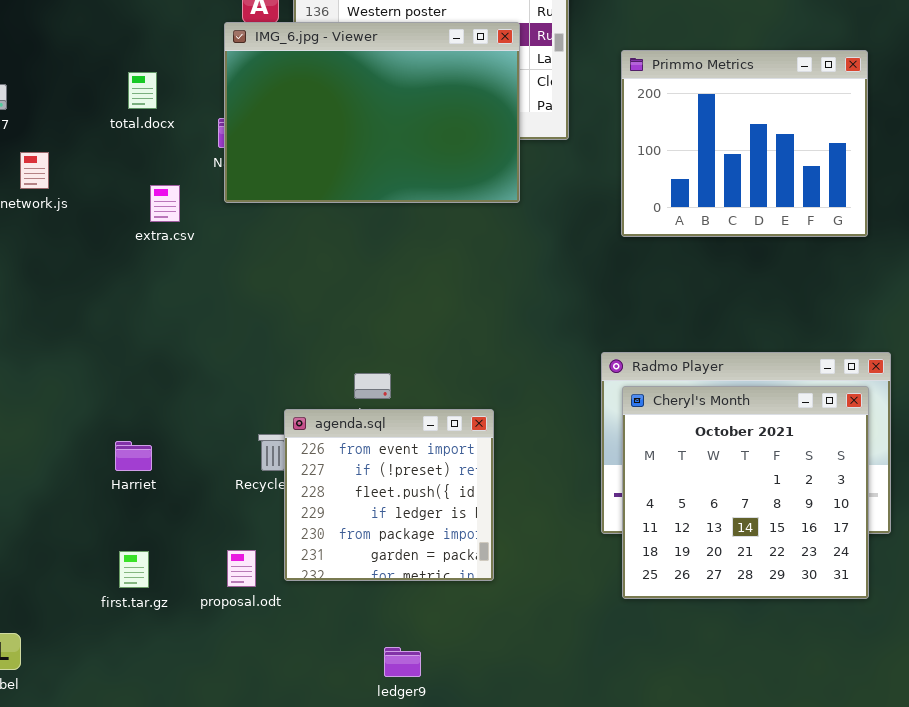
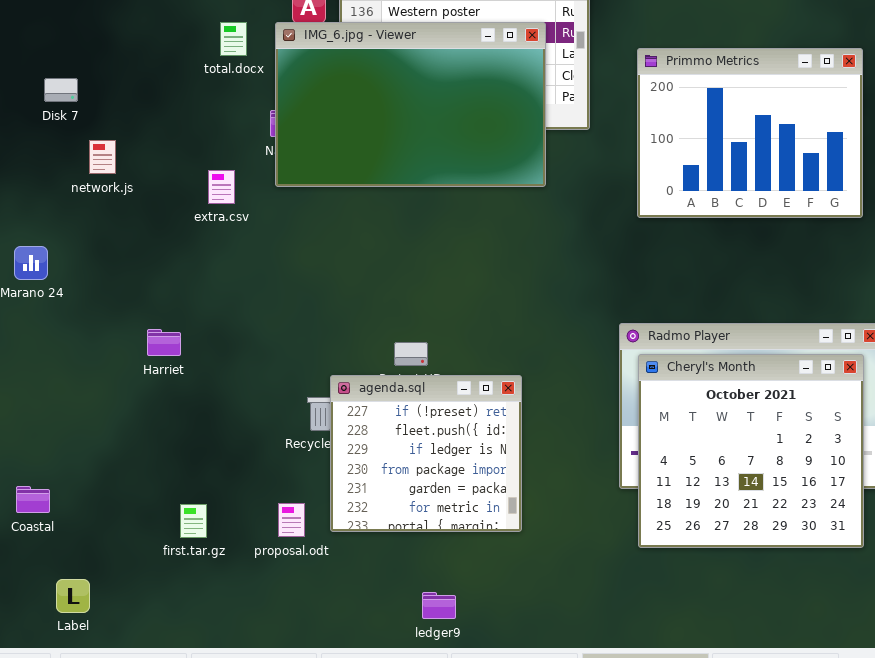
total.docx: [128,72,157,109] -> [220,22,247,56], moved
agenda.sql: [284,409,494,581] -> [330,375,522,532], scrolled down 1 row
Harriet: [115,441,152,471] -> [147,329,181,356], moved

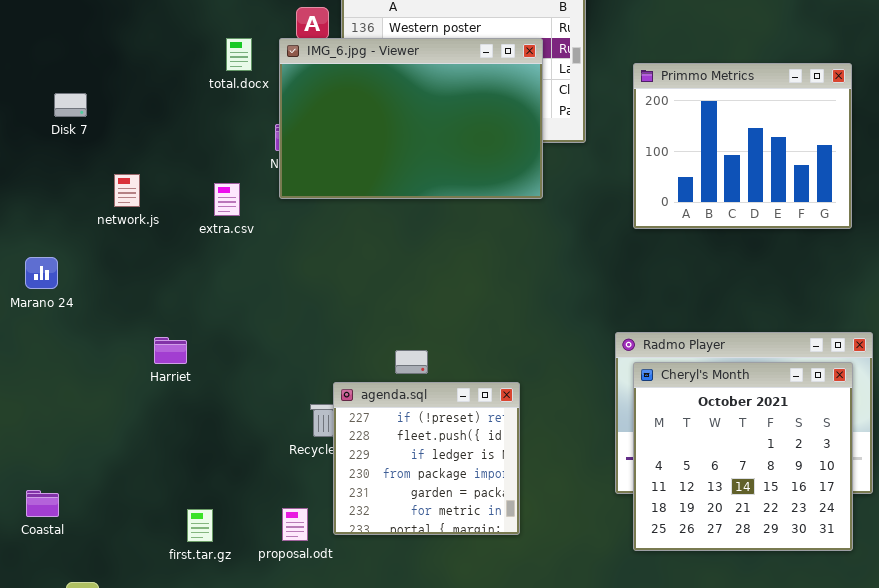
network.js: [89,140,116,174] -> [114,174,140,207], moved

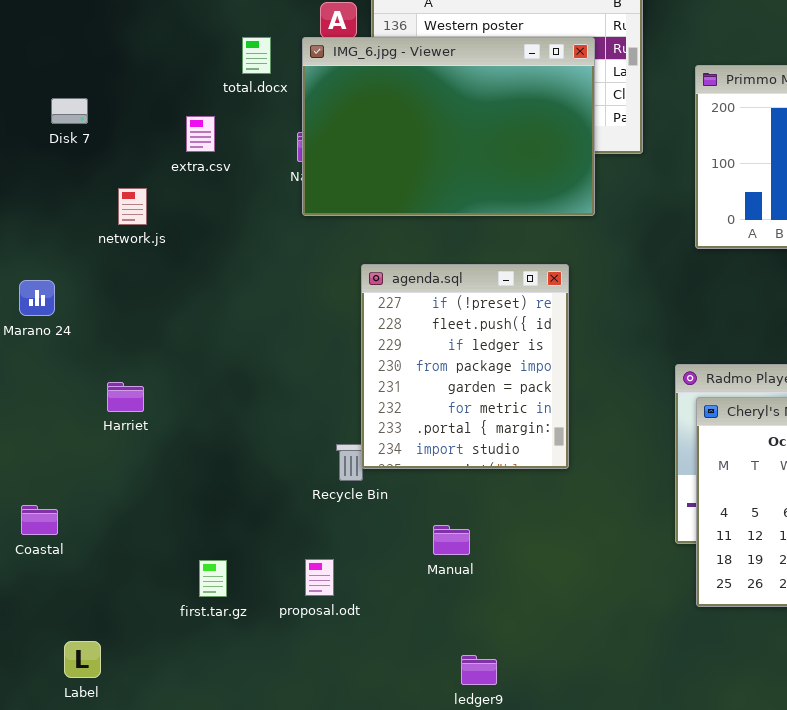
extra.csv: [214,183,240,216] -> [186,116,215,152], moved
Harriet: [154,337,187,364] -> [107,382,144,412], moved
agenda.sql: [333,382,520,535] -> [361,264,569,469], moved, resized
Coastal: [26,490,59,517] -> [21,505,58,535], moved

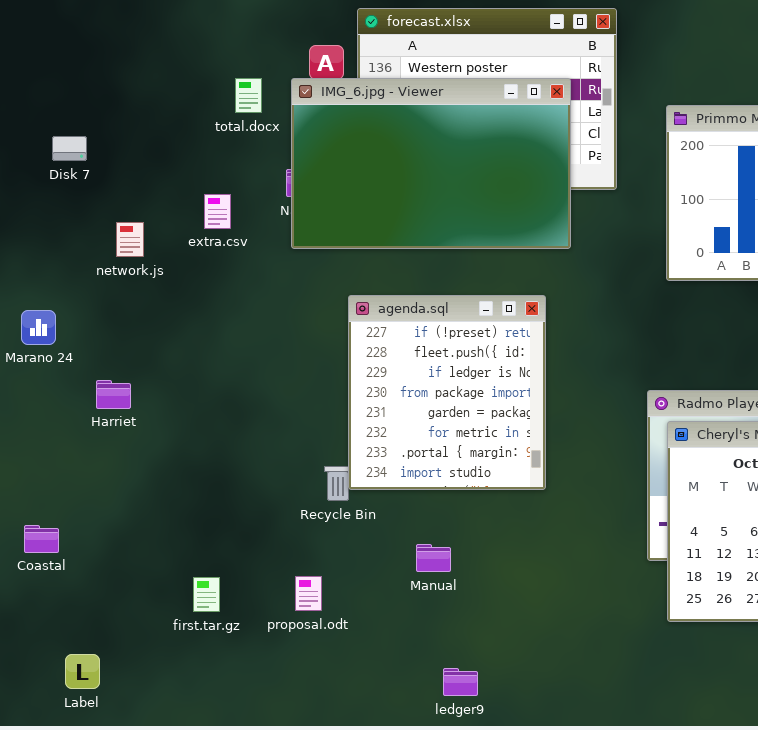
extra.csv: [186,116,215,152] -> [204,194,231,229], moved
Harriet: [107,382,144,412] -> [96,380,131,409], moved

